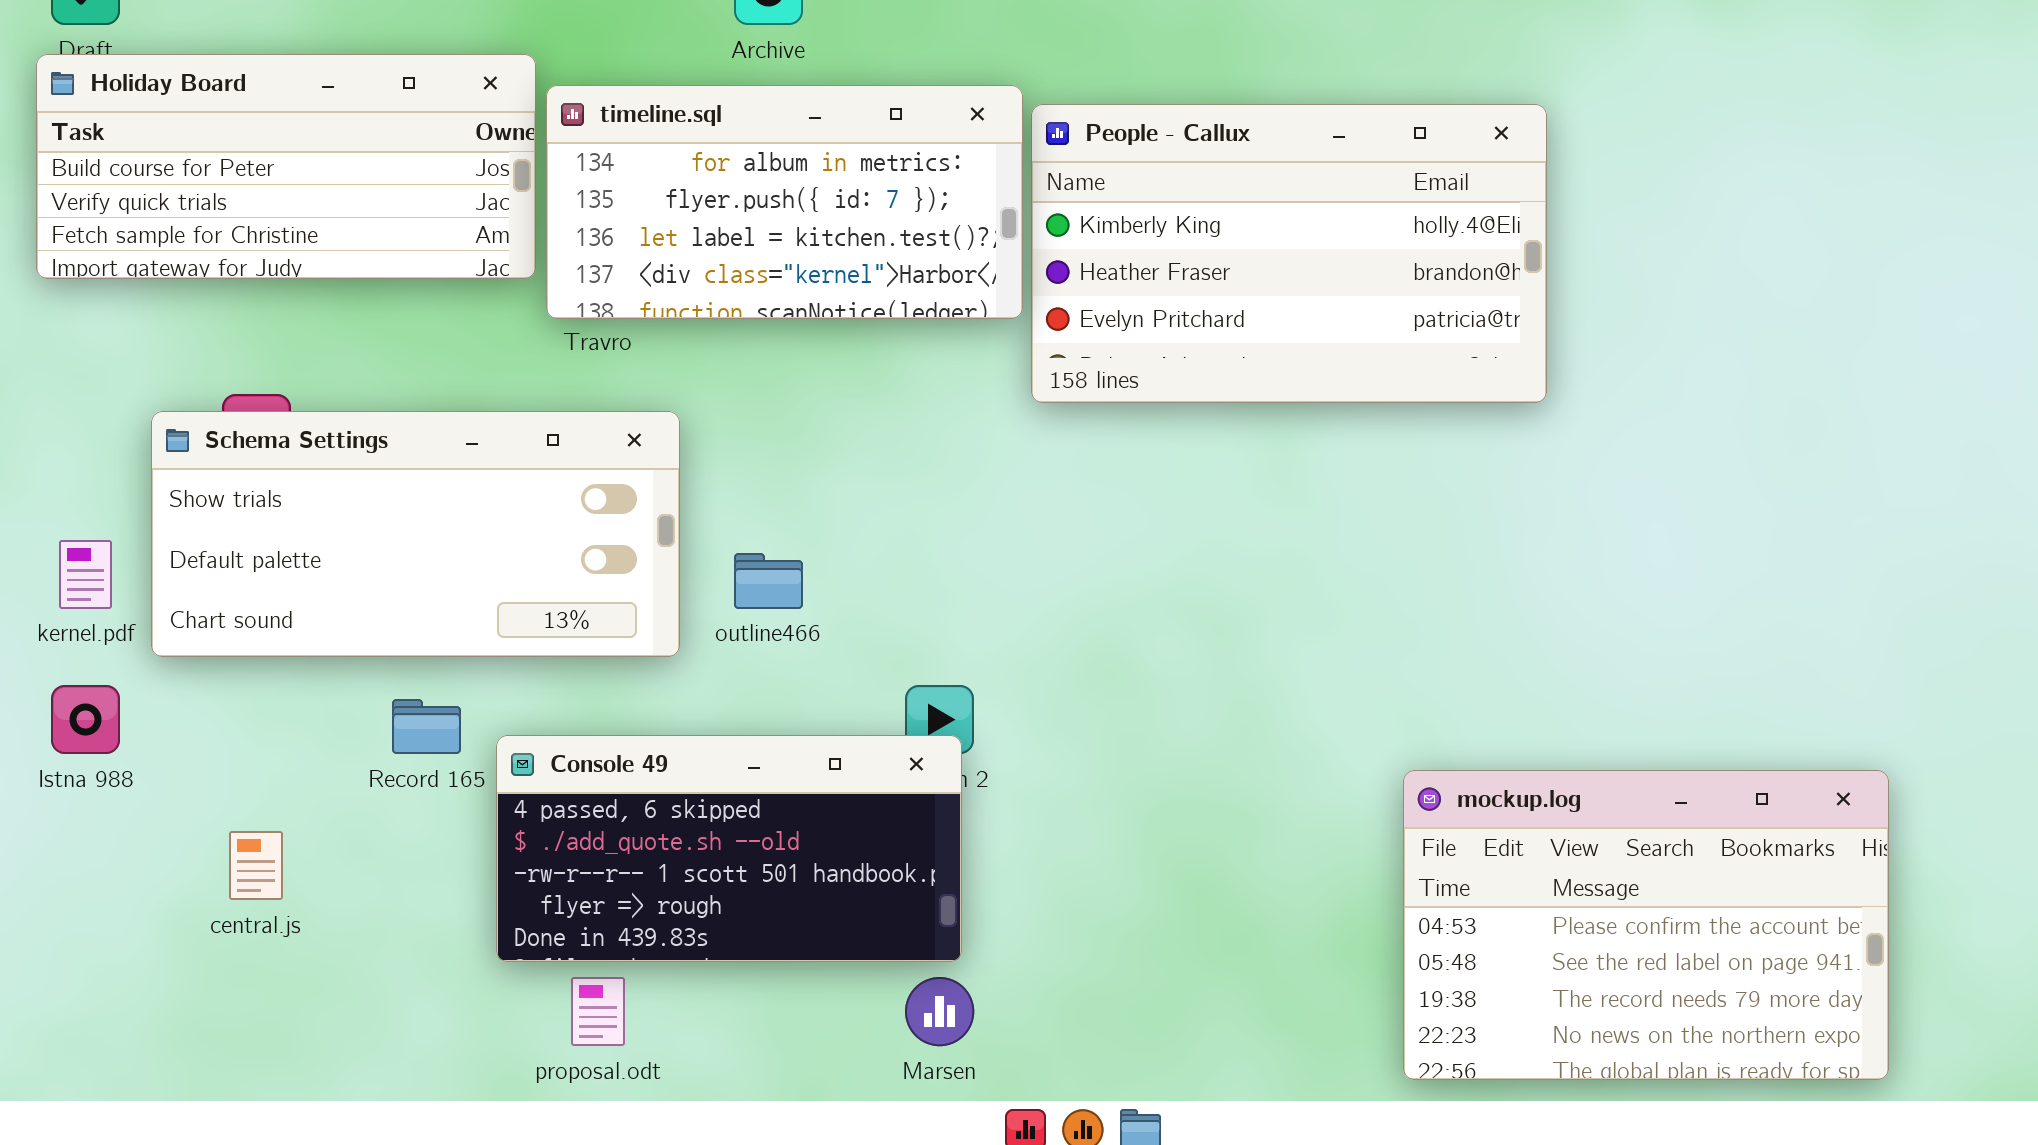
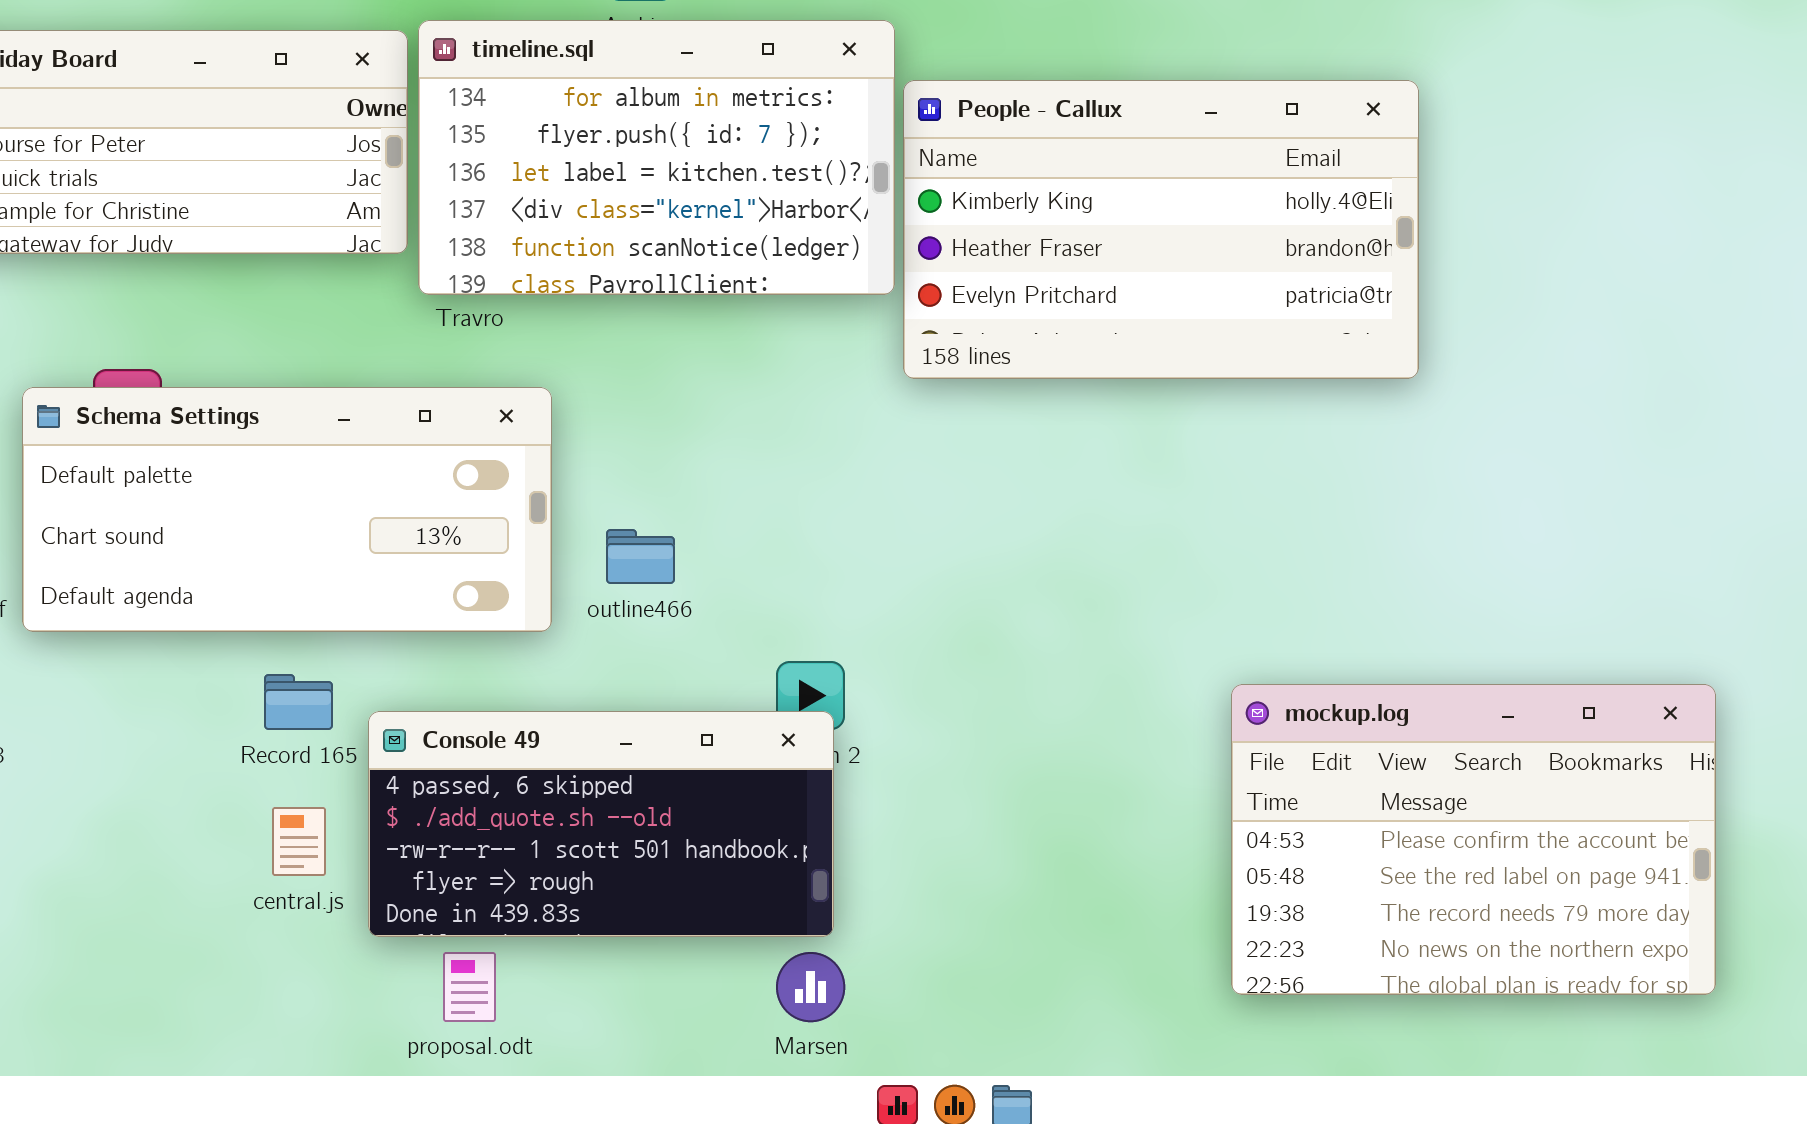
timeline.sql: [546,85,1023,319] -> [418,20,895,295], resized
Schema Settings: [151,411,680,657] -> [22,387,552,632], scrolled down 1 row
mockup.log: [1403,770,1889,1080] -> [1231,684,1716,995], moved
central.js: [229,831,283,900] -> [272,807,326,876], moved

